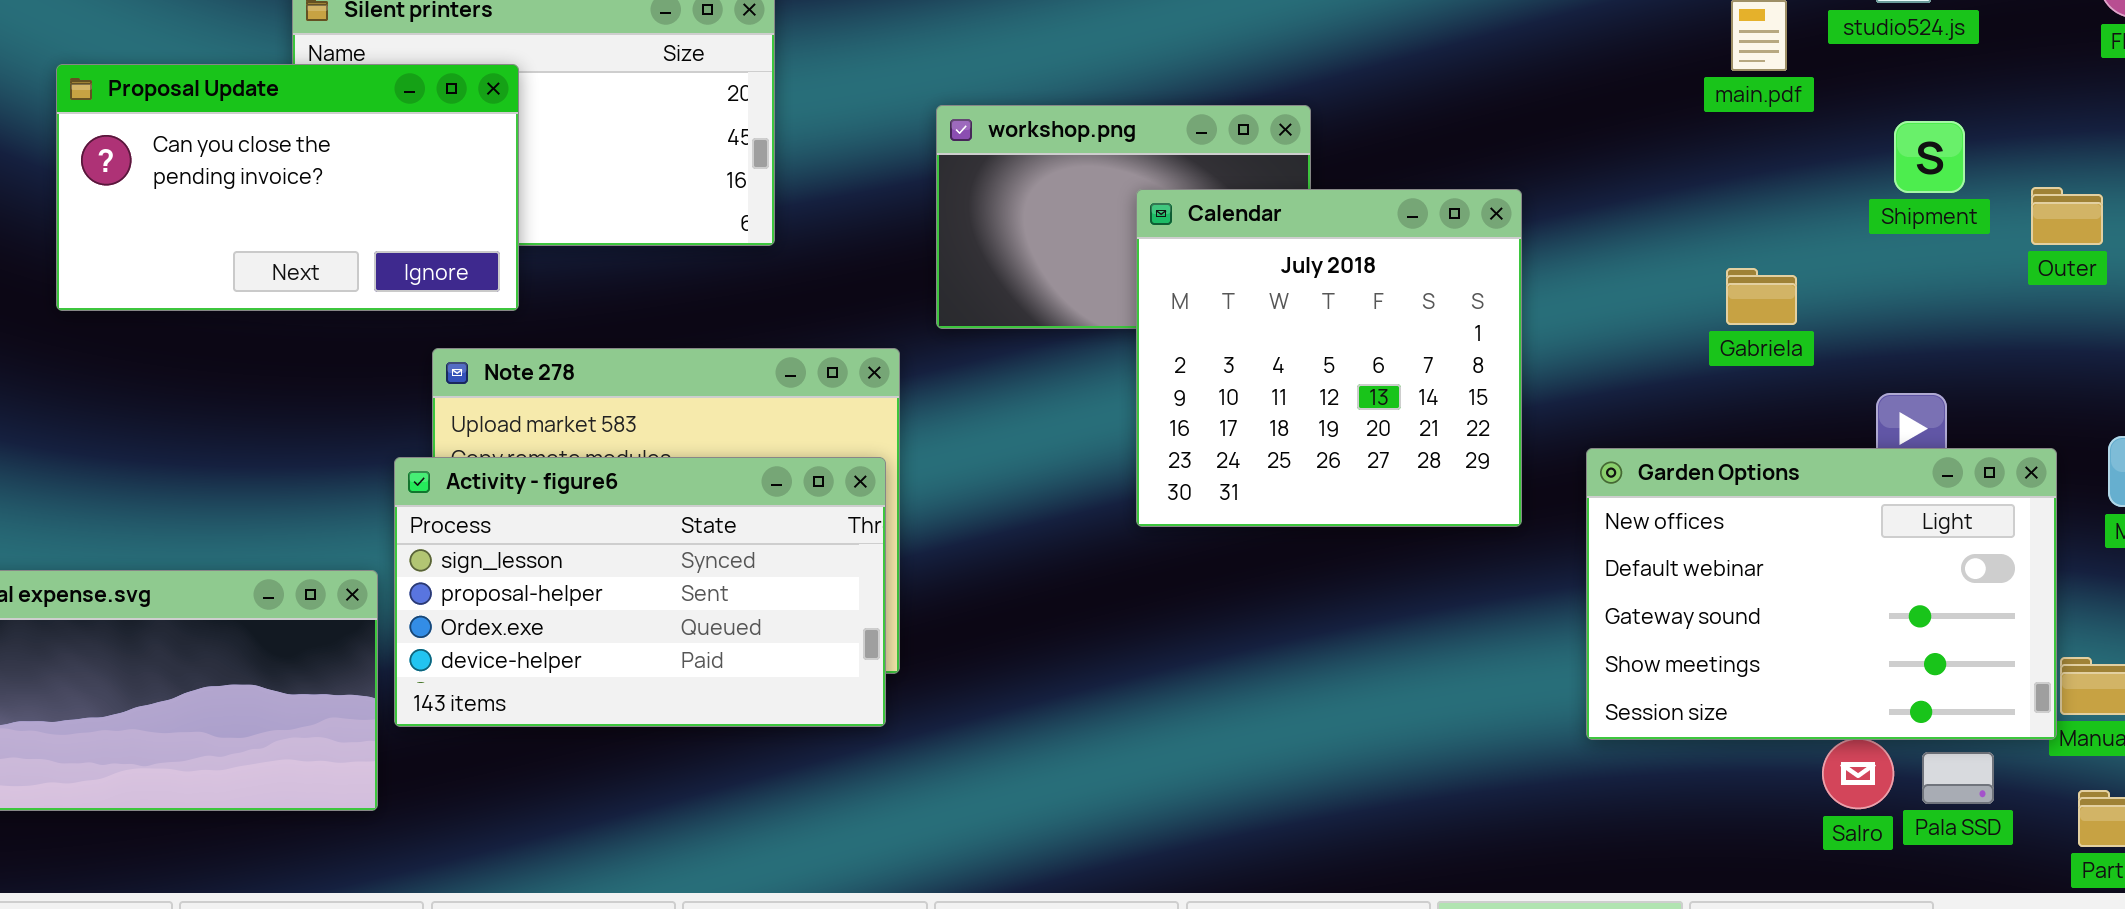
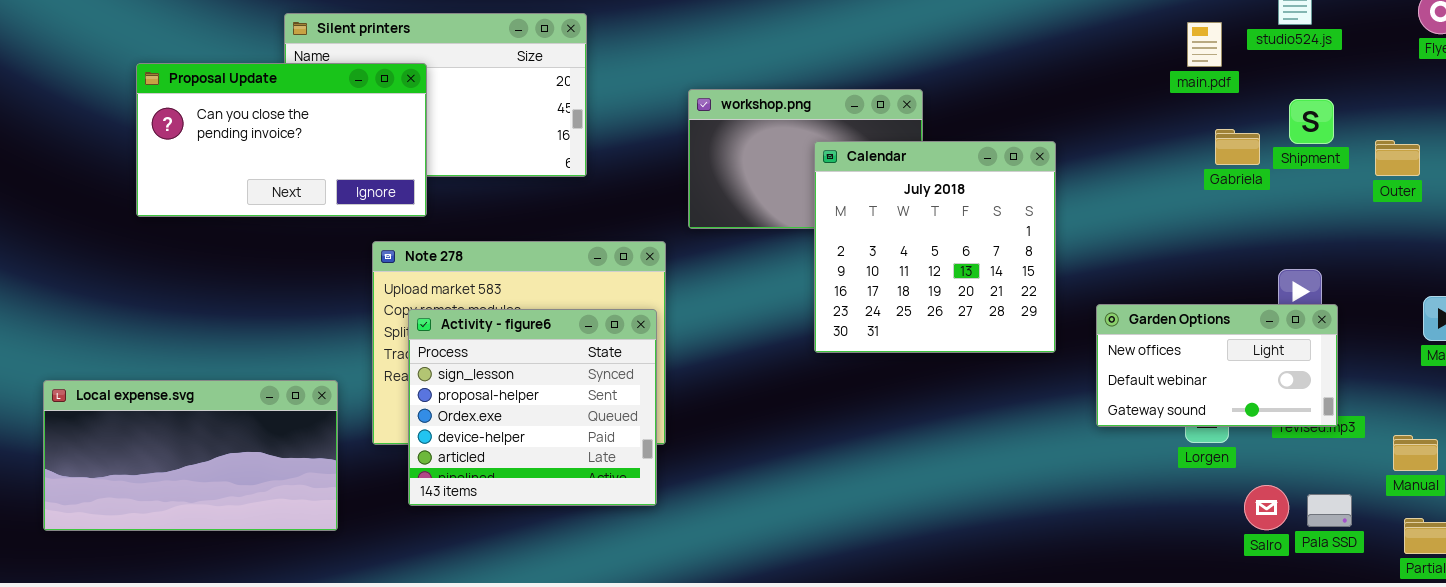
Gabriela: [1726,268,1797,325] -> [1215,129,1260,165], moved
Garden Options: [1586,448,2057,740] -> [1096,304,1338,427], resized
Activity - figure6: [394,457,886,727] -> [408,309,657,506], resized

